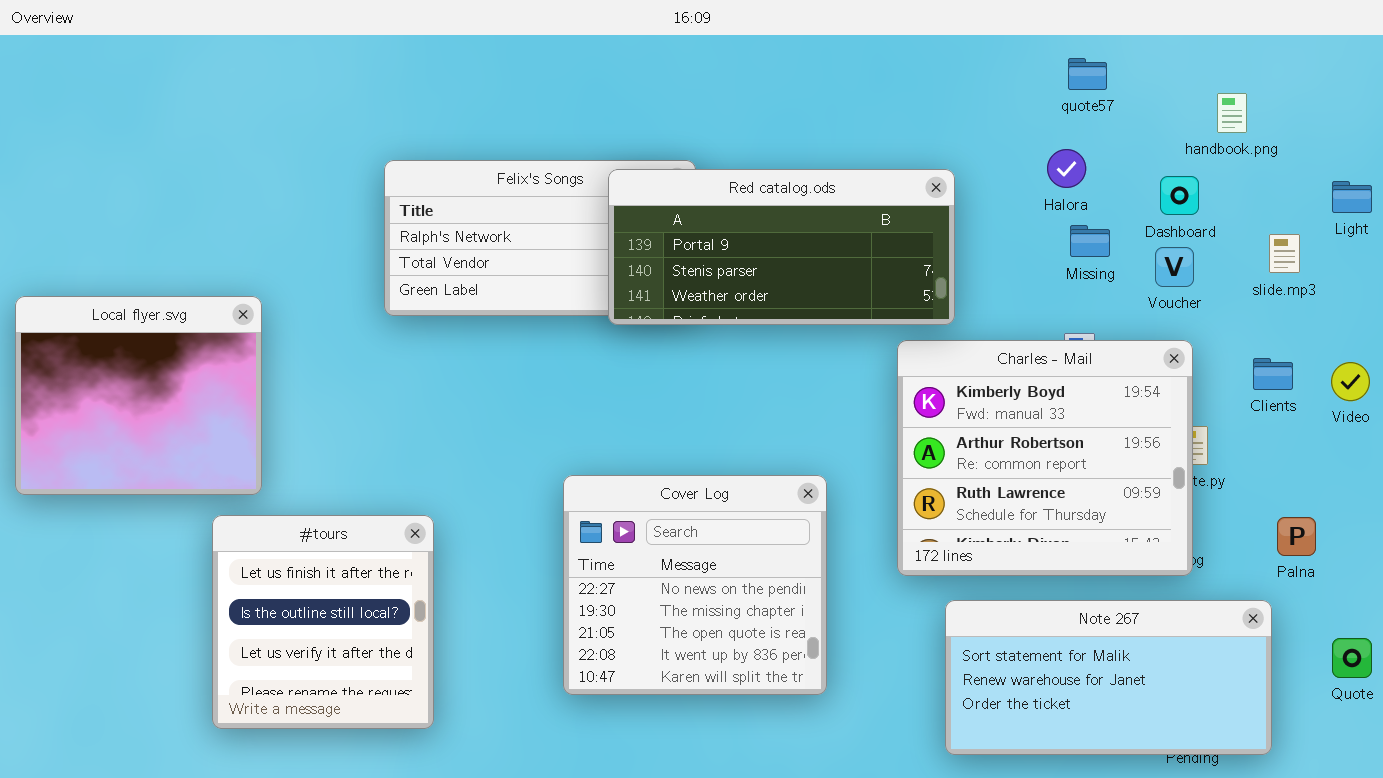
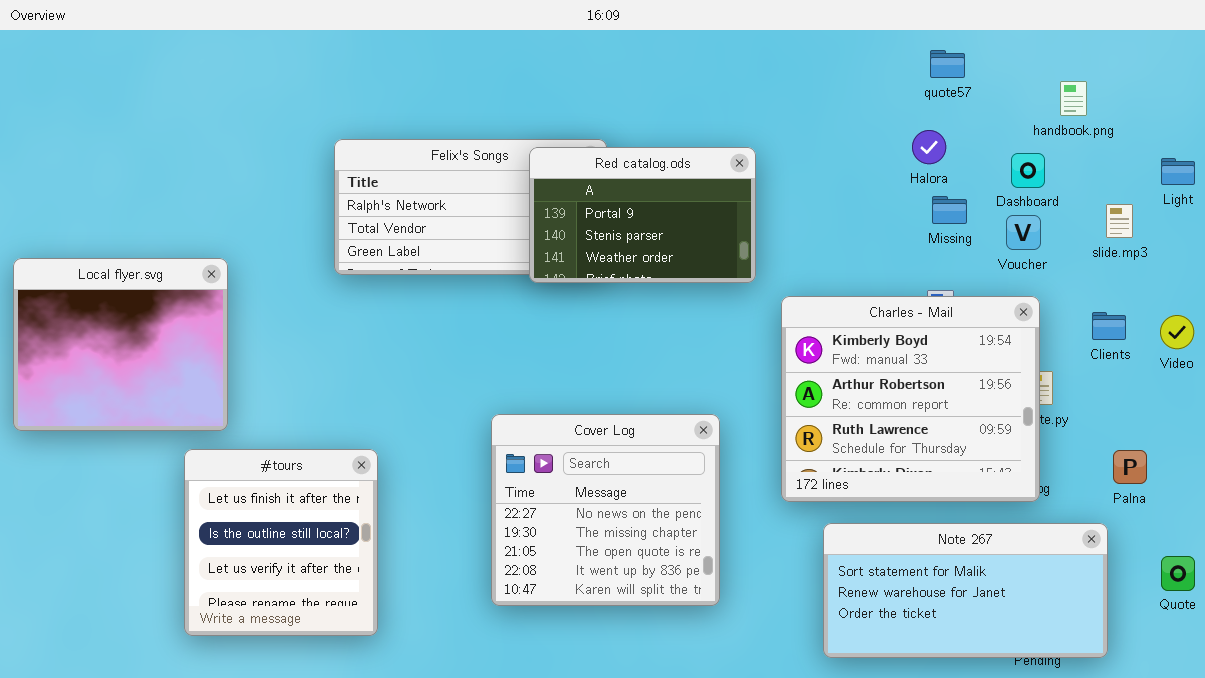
Red catalog.ods: [608,169,955,325] -> [529,147,756,283], resized

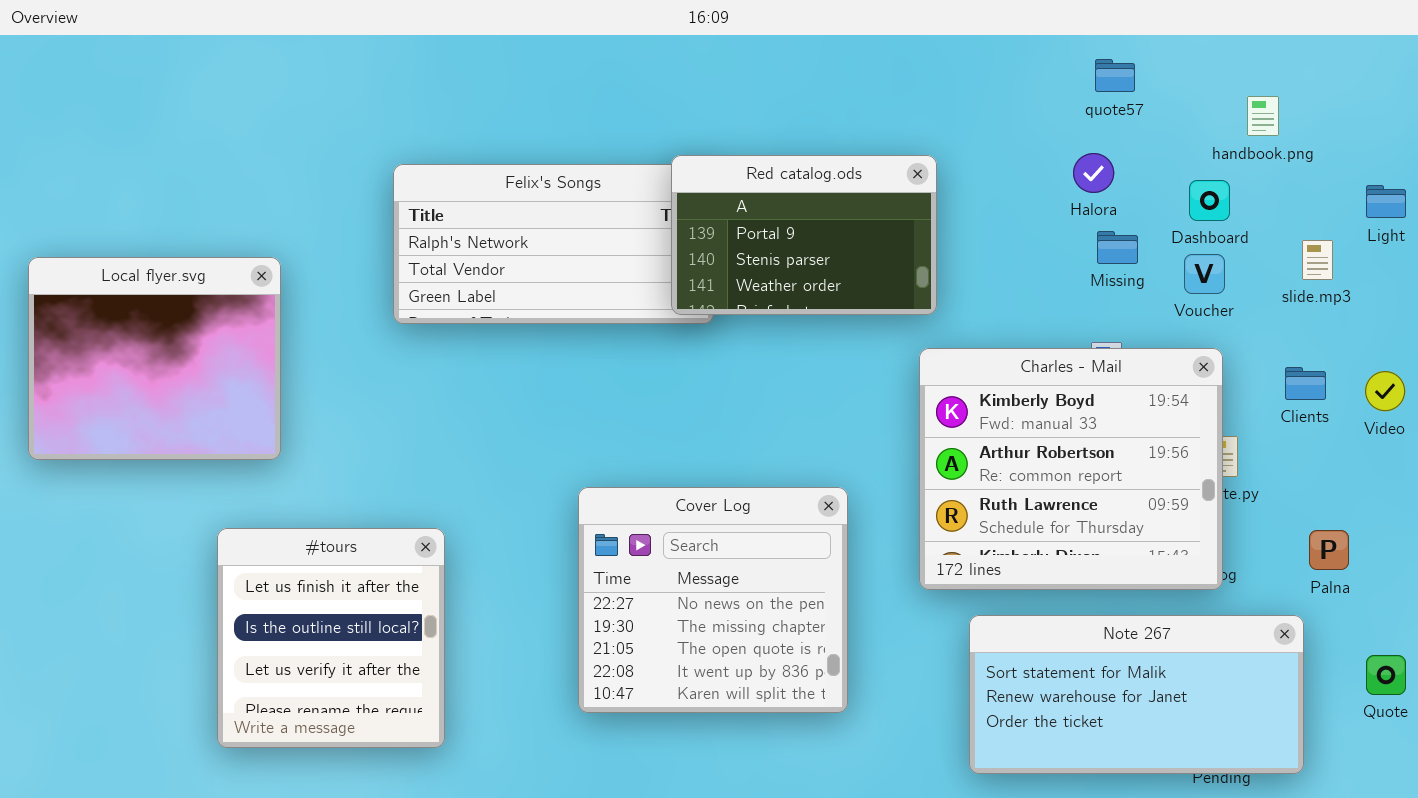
Red catalog.ods: [529,147,756,283] -> [671,155,937,315], moved
Local flyer.svg: [13,258,228,431] -> [28,257,281,460], moved

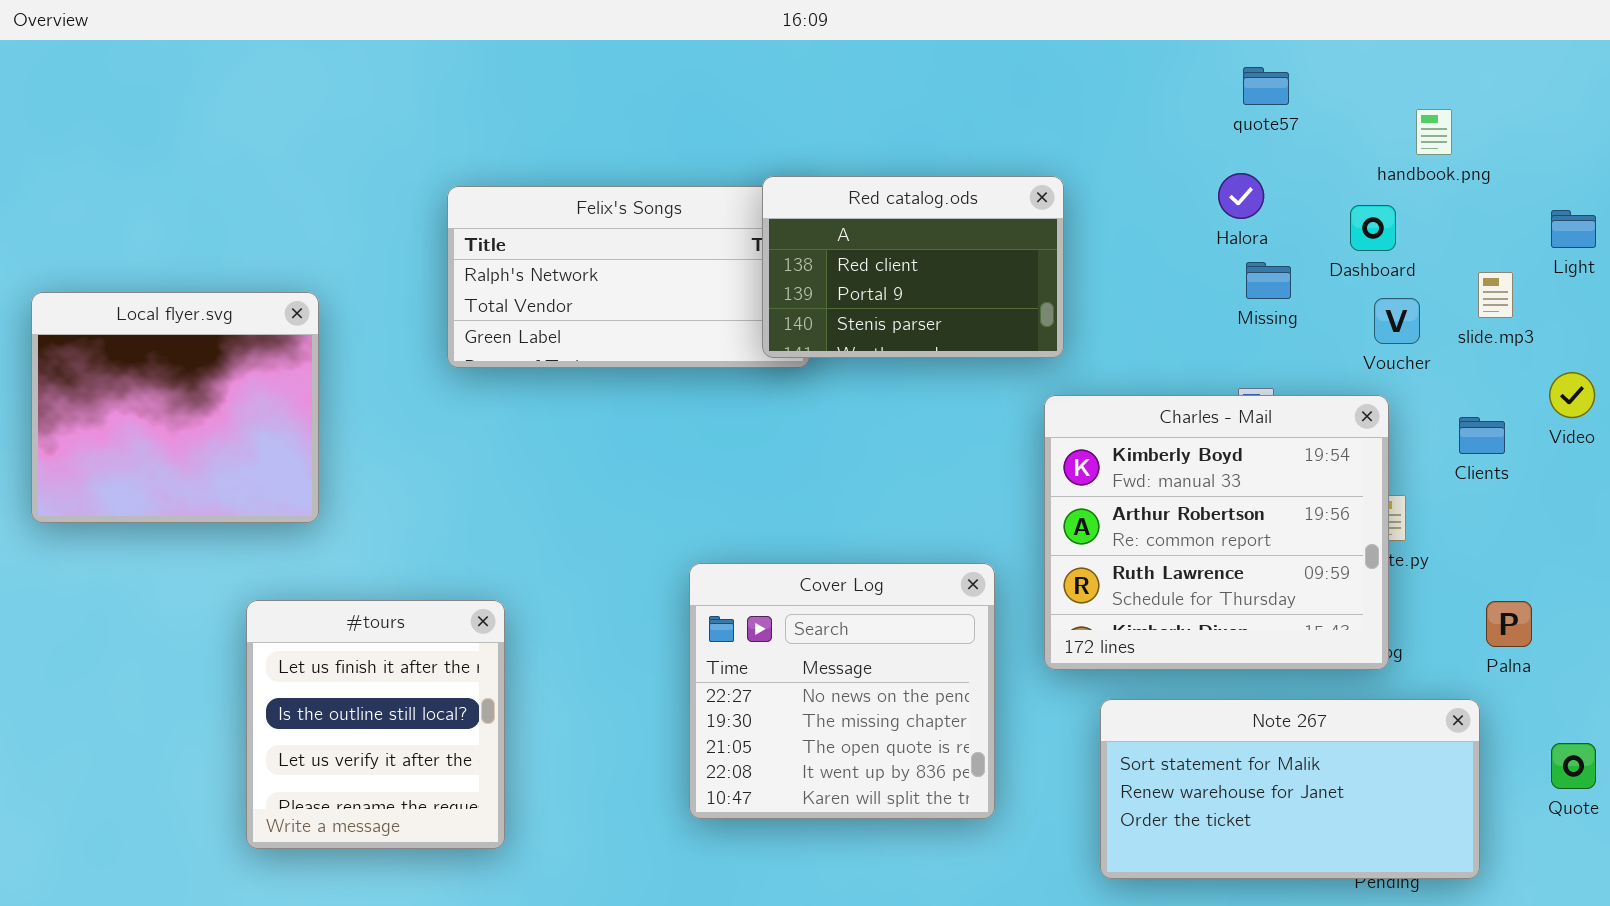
Red catalog.ods: [671,155,937,315] -> [762,176,1064,358], scrolled up 1 row
Voucher: [1184,254,1225,294] -> [1374,298,1420,344], moved
Video: [1365,371,1405,411] -> [1549,372,1595,418], moved
Cover Log: [578,487,848,713] -> [689,563,995,819], moved

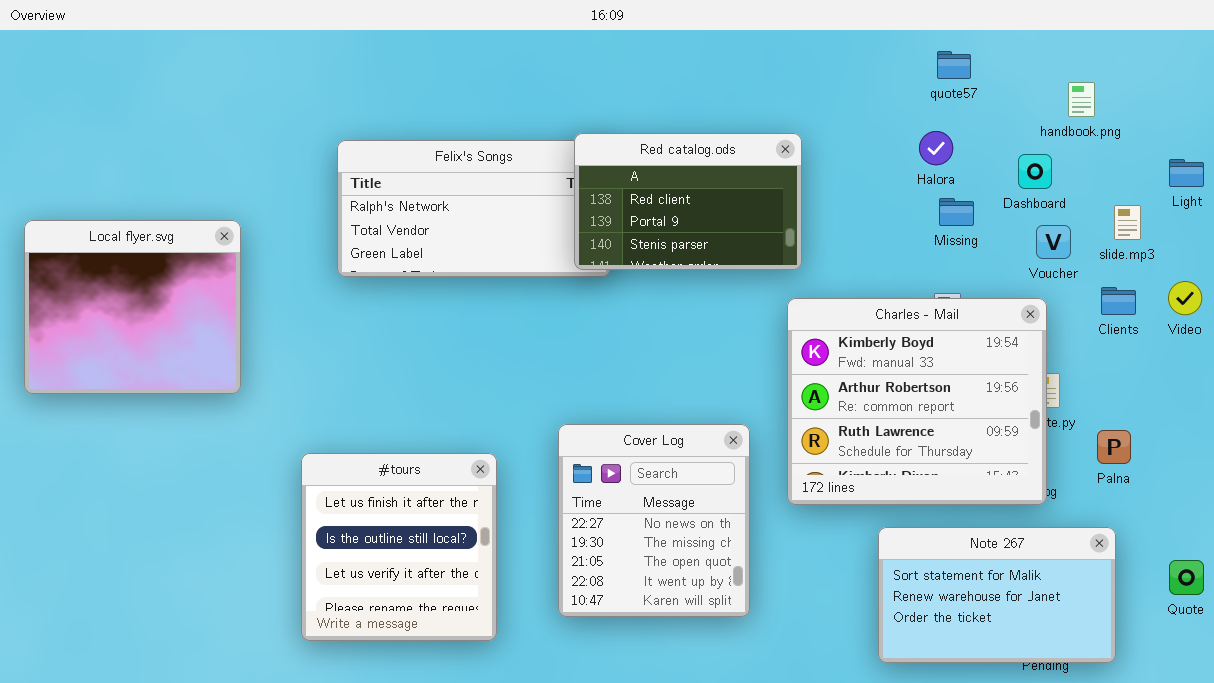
Clients: [1459,417,1505,454] -> [1101,287,1136,315], moved
Cover Log: [689,563,995,819] -> [558,424,750,617], resized
#tours: [246,600,505,849] -> [301,453,497,641], moved
Palna: [1486,601,1532,647] -> [1097,430,1131,464], moved
Note 267: [1100,699,1480,879] -> [878,527,1116,663], resized

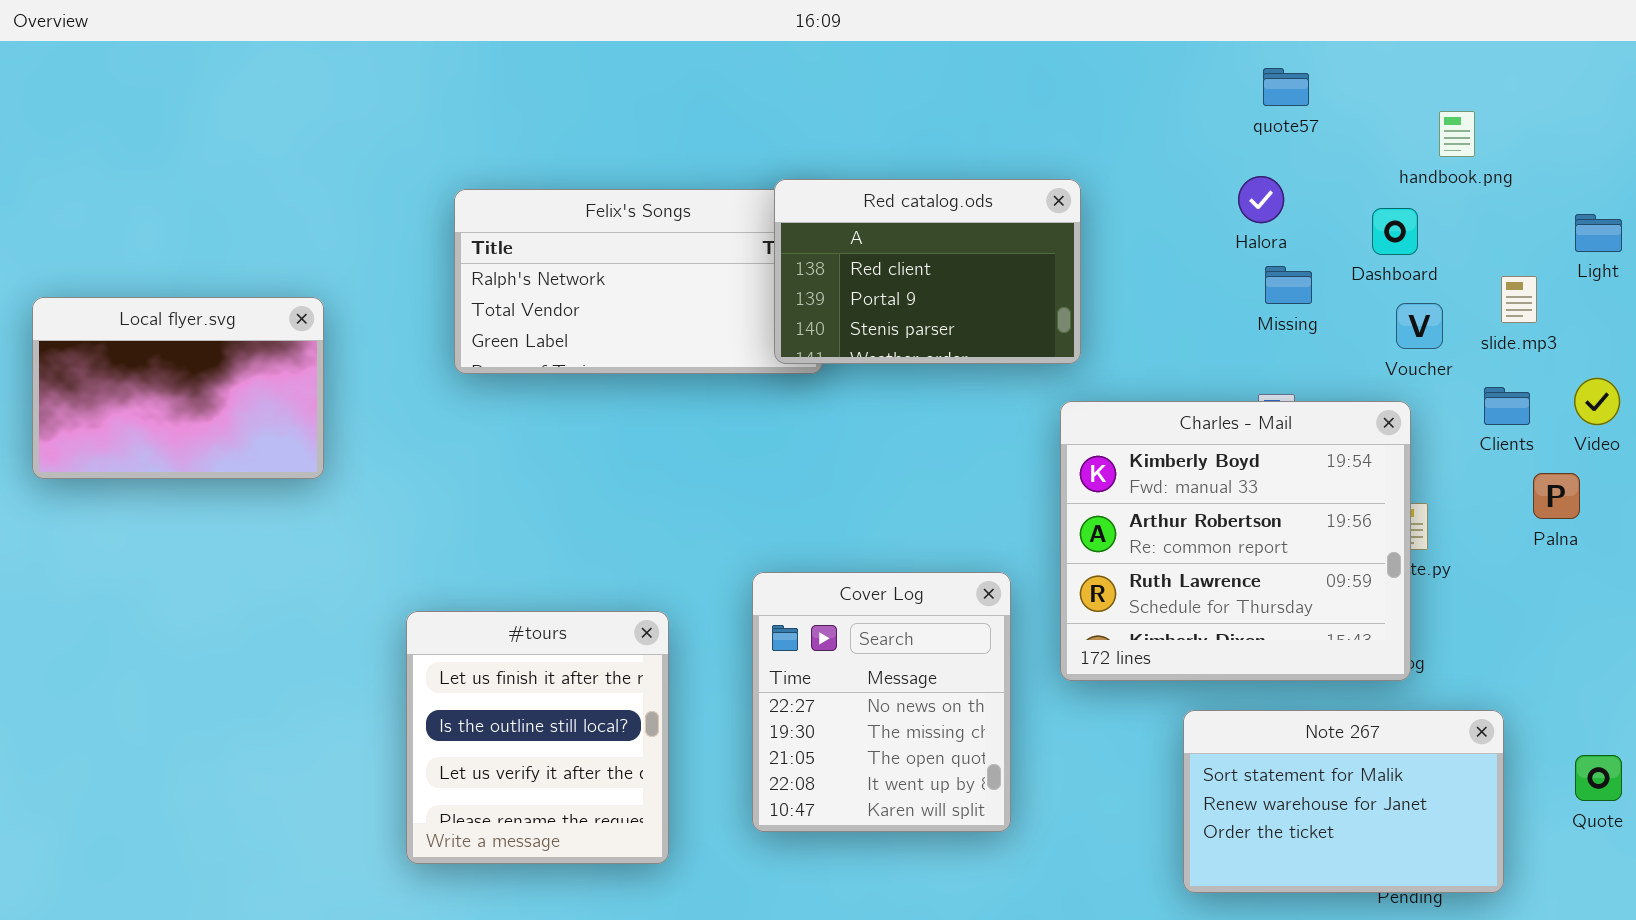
Local flyer.svg: [24,220,241,394] -> [32,297,324,479], resized
Palna: [1097,430,1131,464] -> [1533,473,1580,519], moved

